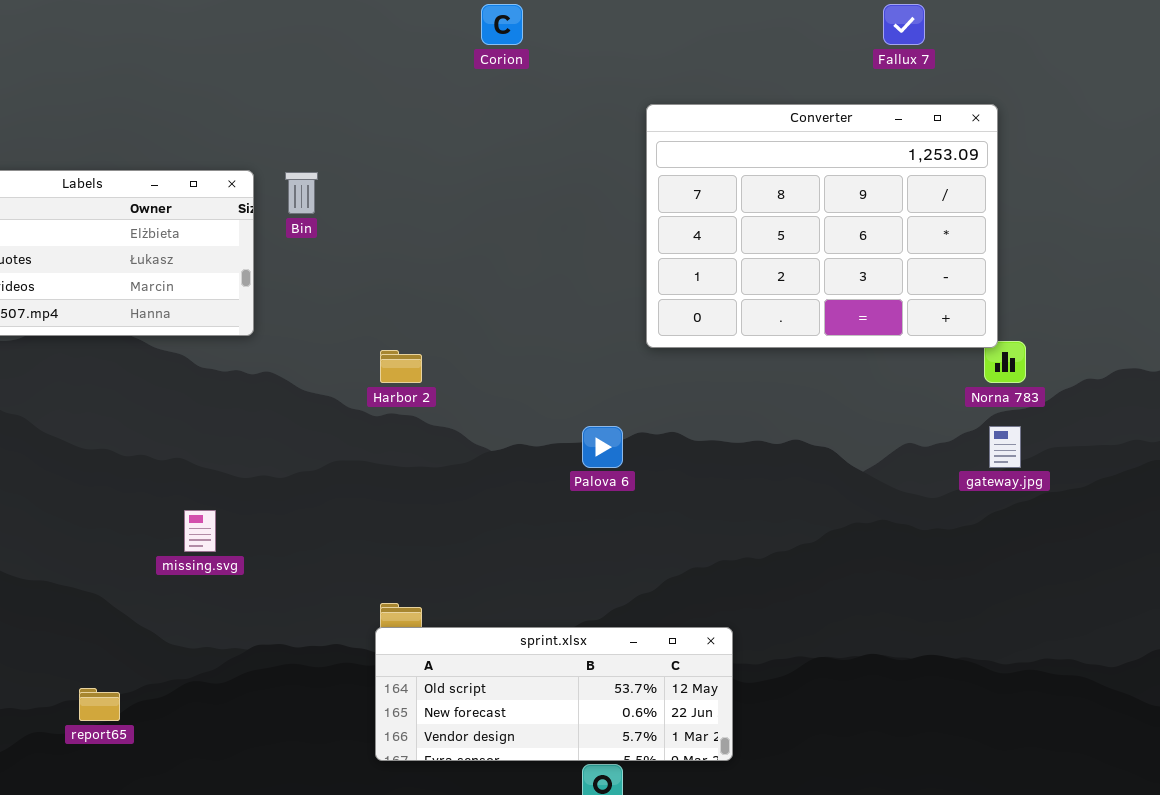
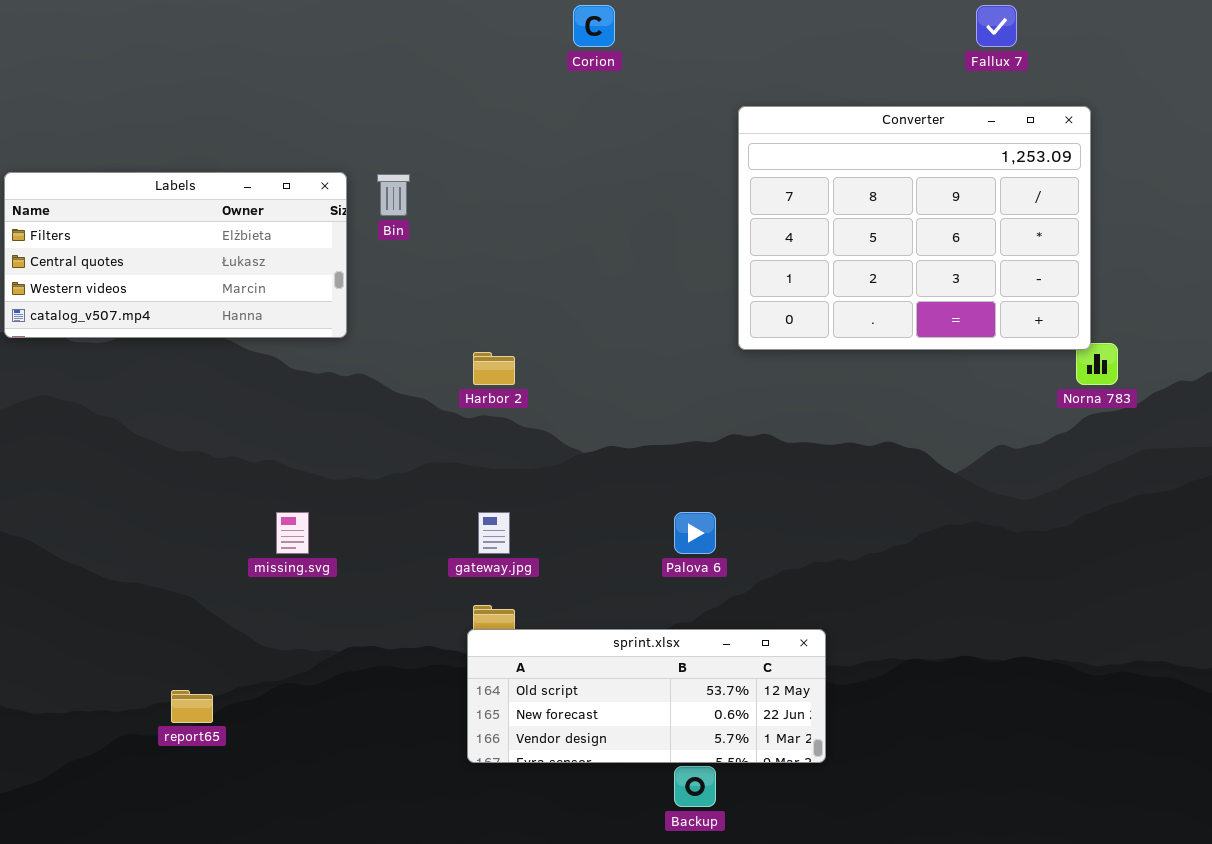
Palova 6: [582,426,623,468] -> [674,512,716,554], moved
gateway.jpg: [989,426,1021,468] -> [478,512,510,554], moved

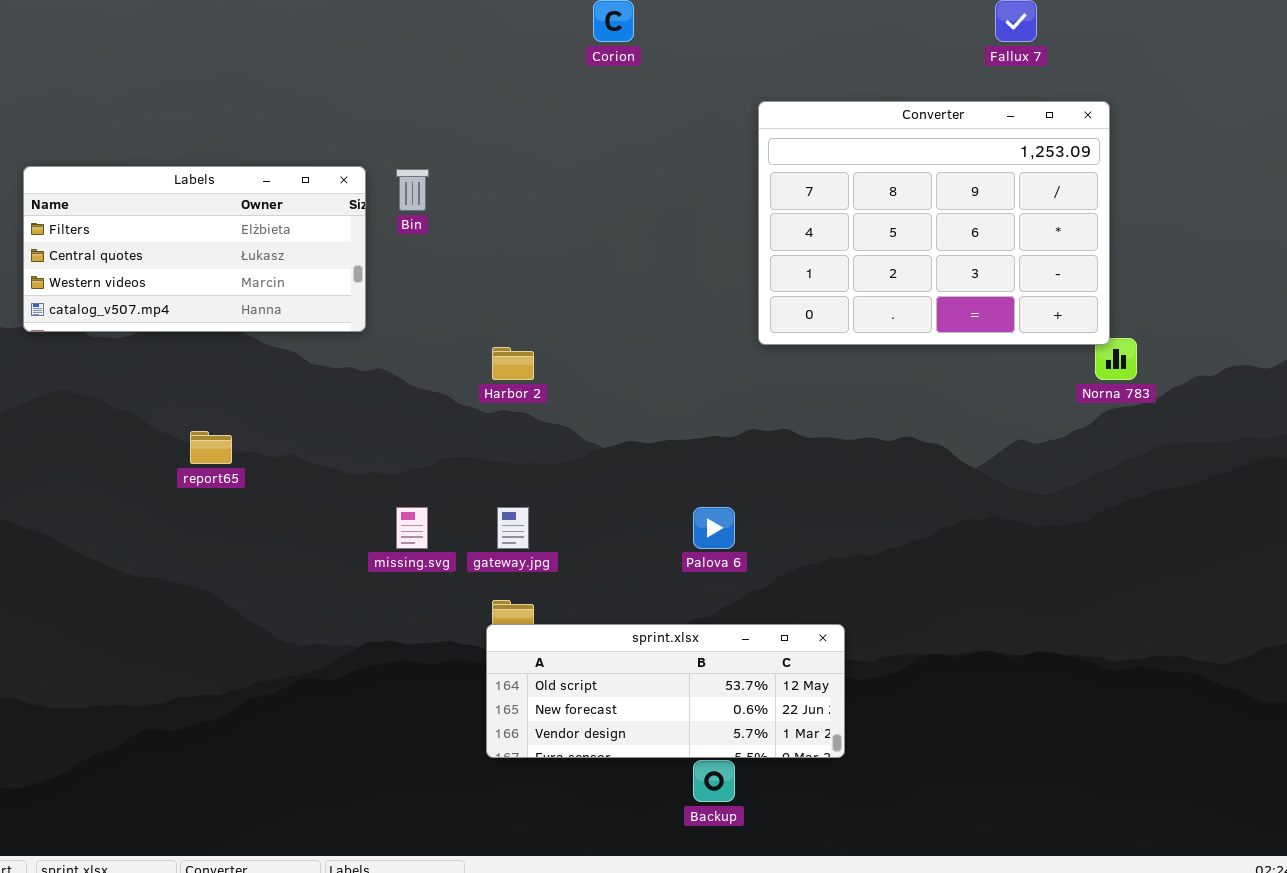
missing.svg: [276,512,309,554] -> [396,507,428,549], moved
report65: [171,690,213,723] -> [190,431,232,464], moved

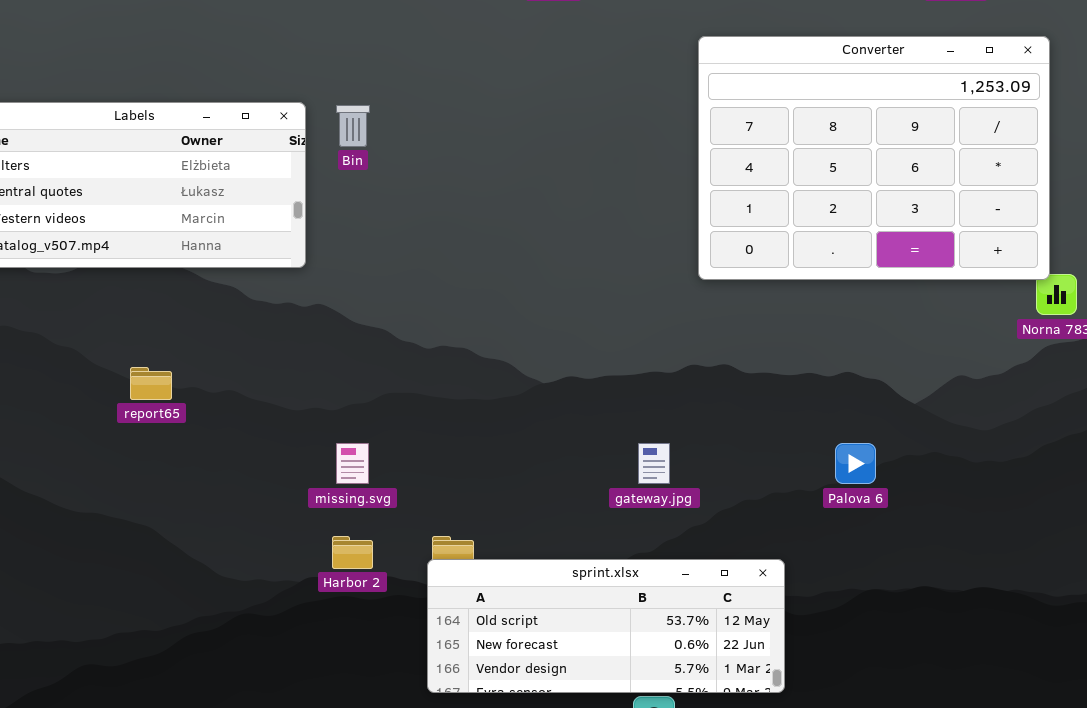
Harbor 2: [492,347,534,380] -> [332,536,373,569], moved
gateway.jpg: [497,507,529,549] -> [638,443,670,484], moved
Palova 6: [693,507,735,549] -> [835,443,876,484], moved

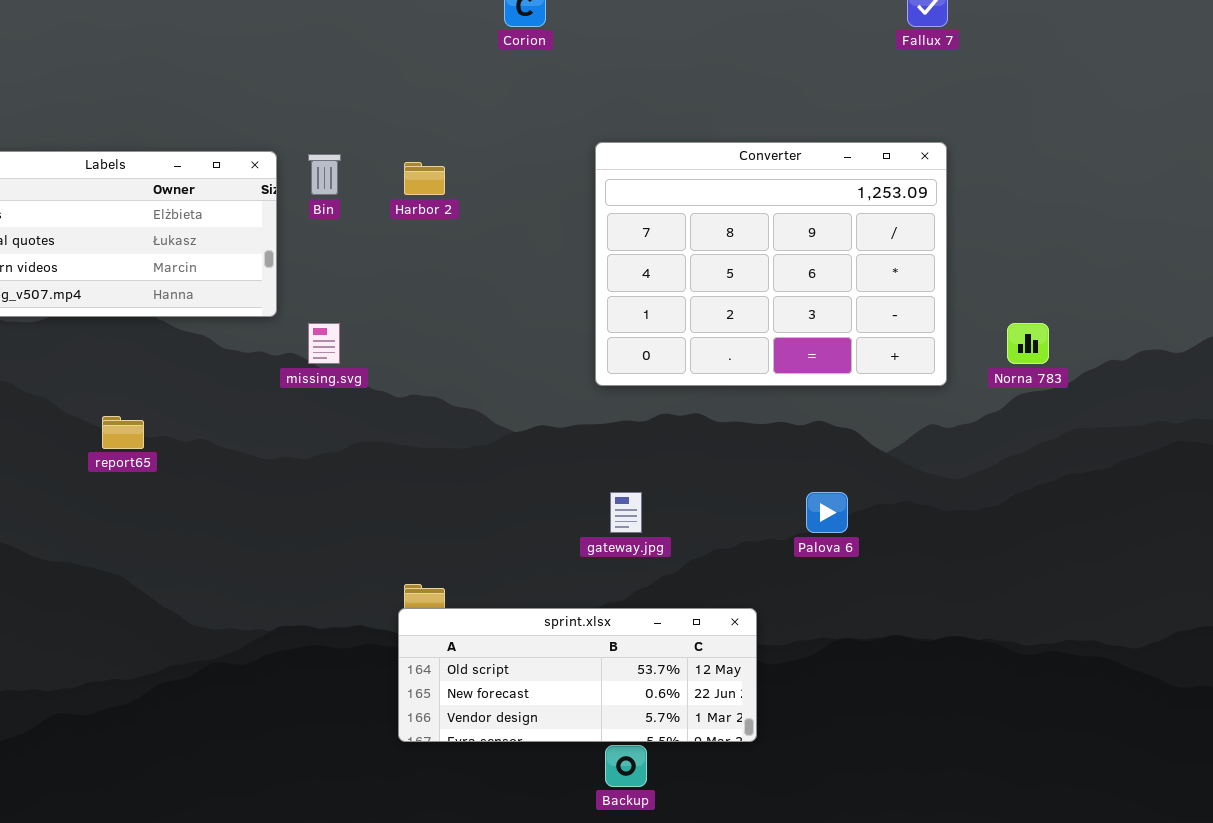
Converter: [698,36,1050,280] -> [595,142,947,386], moved
missing.svg: [336,443,369,484] -> [308,323,340,364], moved
Harbor 2: [332,536,373,569] -> [404,162,445,195], moved

